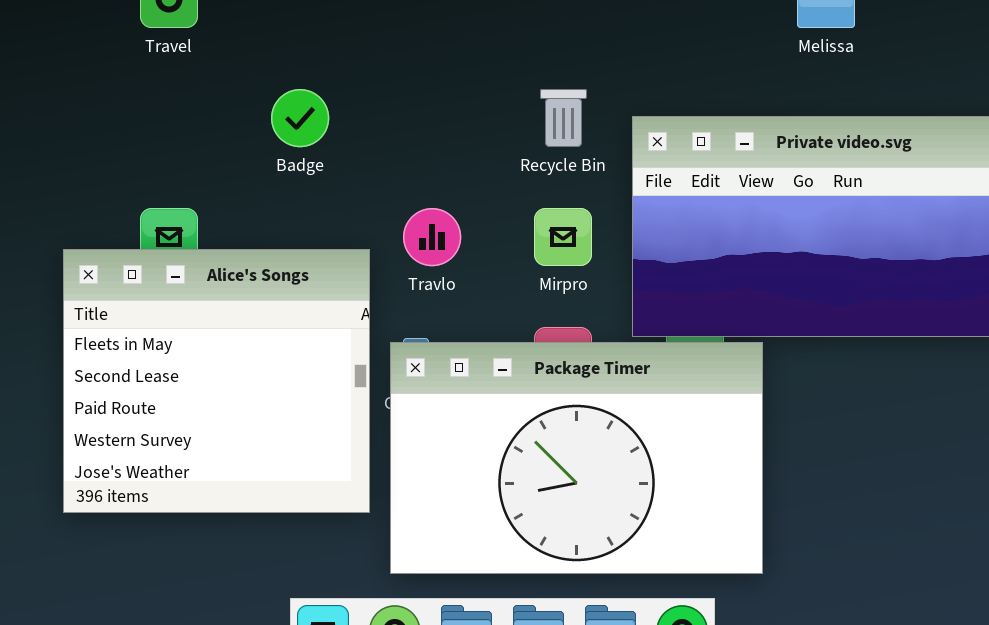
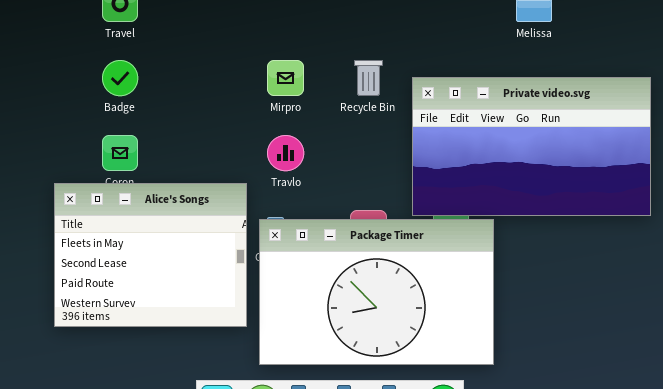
Badge: [271,89,329,147] -> [102,60,138,96], moved
Mirpro: [534,208,592,266] -> [267,60,304,96], moved
Alice's Songs: [63,249,370,513] -> [54,183,247,327], resized

